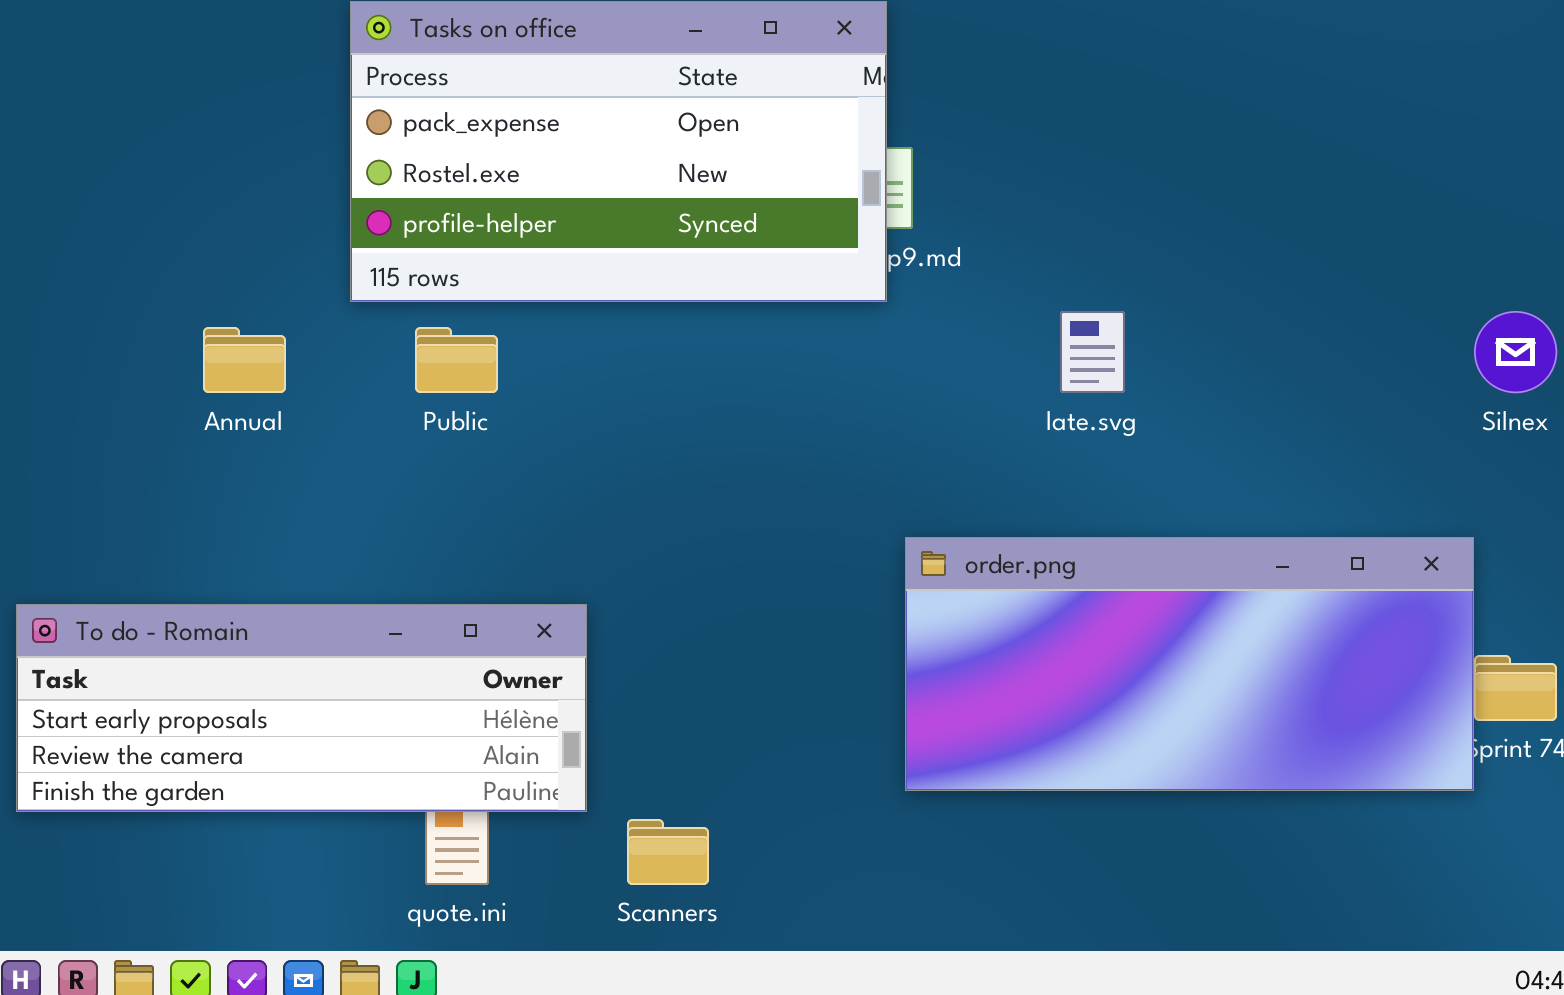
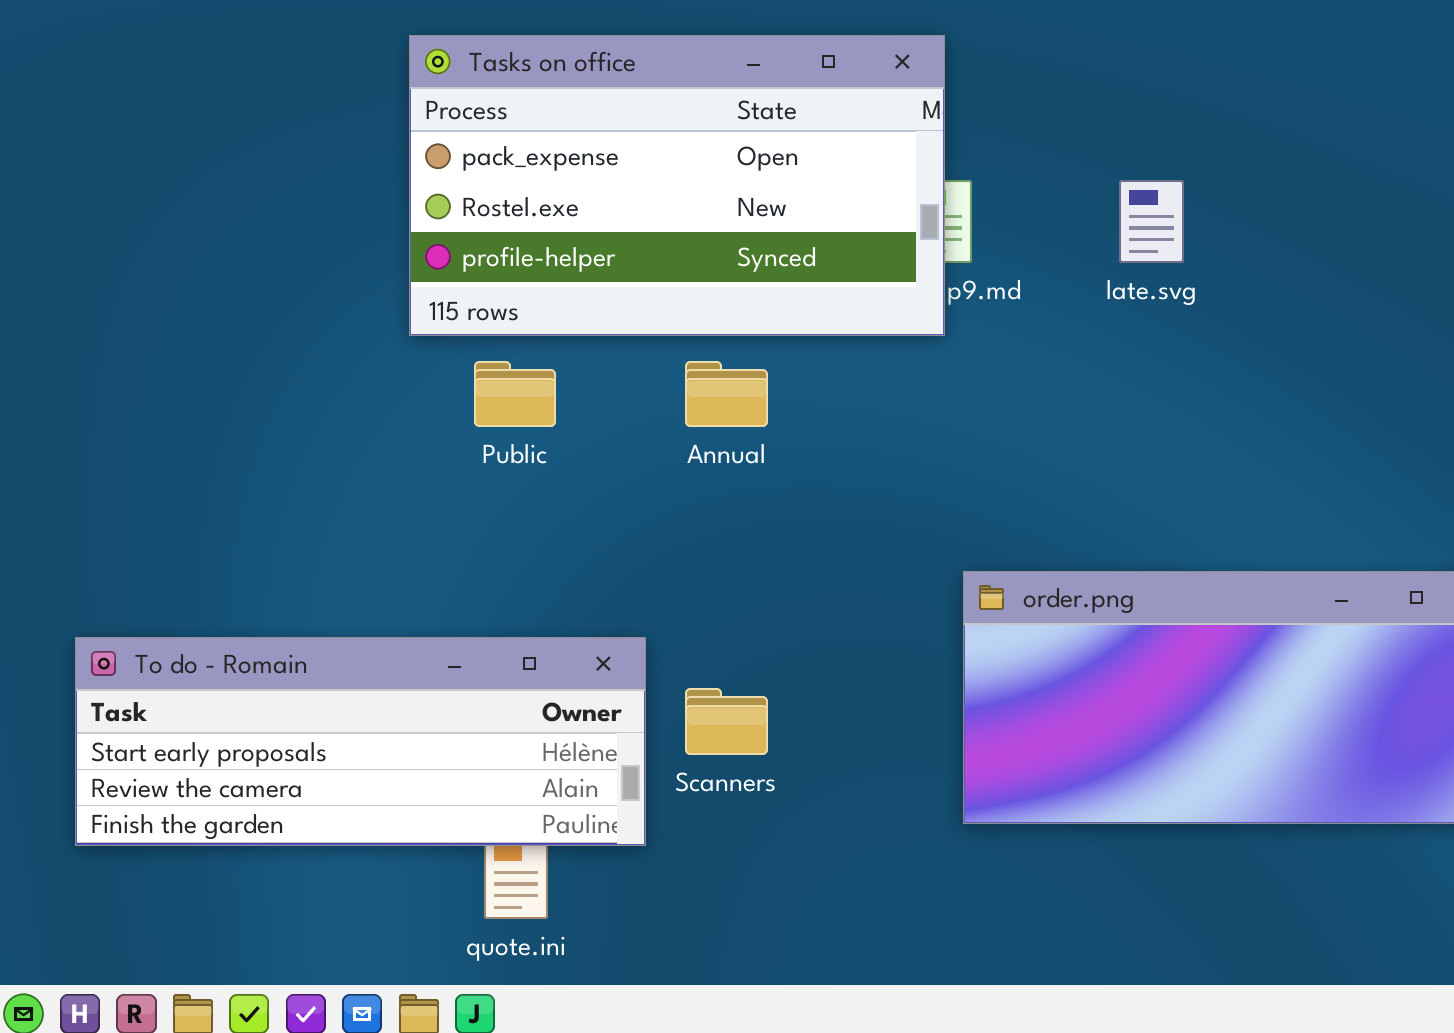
late.svg: [1060,311,1125,393] -> [1119,180,1184,263], moved
Annual: [203,327,286,393] -> [685,361,768,427], moved
Scanners: [627,819,709,885] -> [685,688,768,755], moved

